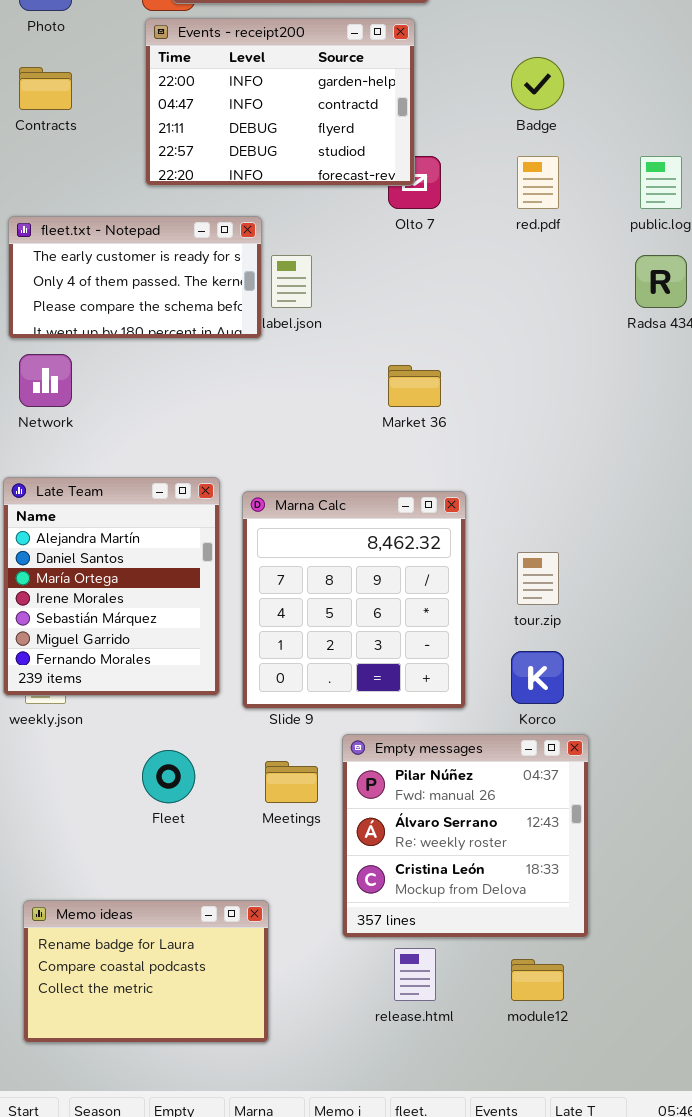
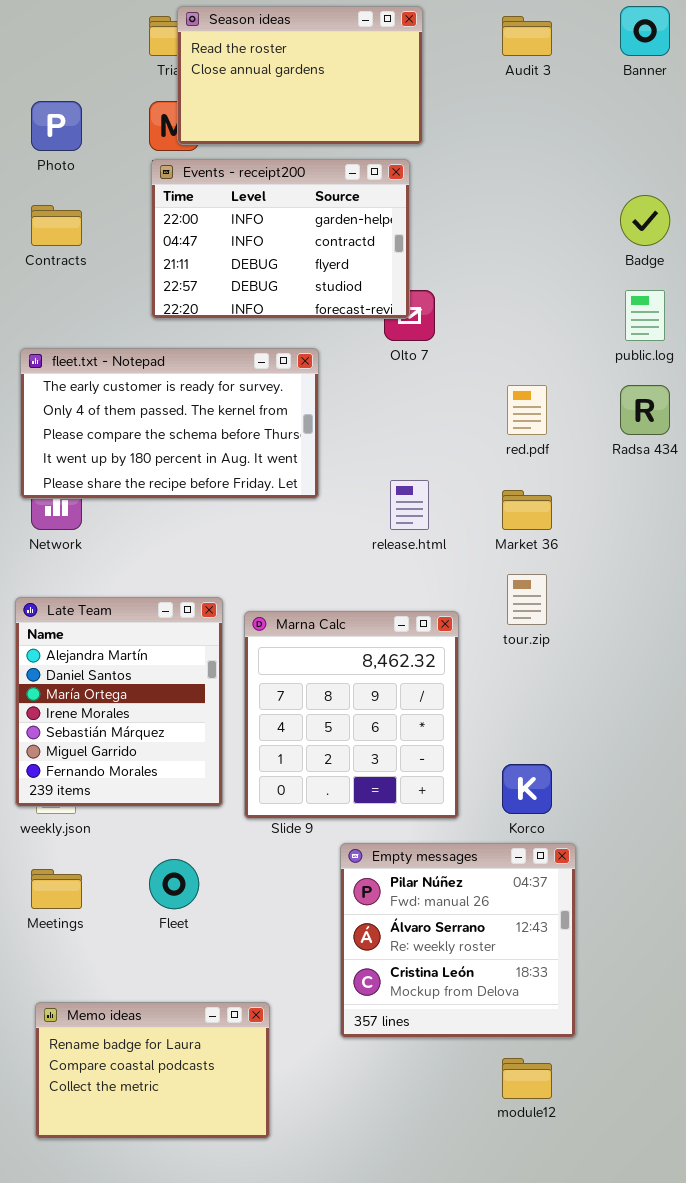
Badge: [511,57,564,110] -> [620,195,670,246], moved
red.pdf: [517,156,559,209] -> [507,385,547,435], moved
fleet.txt - Notepad: [8,216,262,339] -> [20,348,319,499], resized
Market 36: [388,365,441,407] -> [502,490,552,530], moved
tour.zip: [517,552,559,605] -> [507,574,547,625], moved
Meetings: [265,761,318,803] -> [31,869,82,909], moved
release.html: [394,948,436,1001] -> [390,480,429,530], moved

